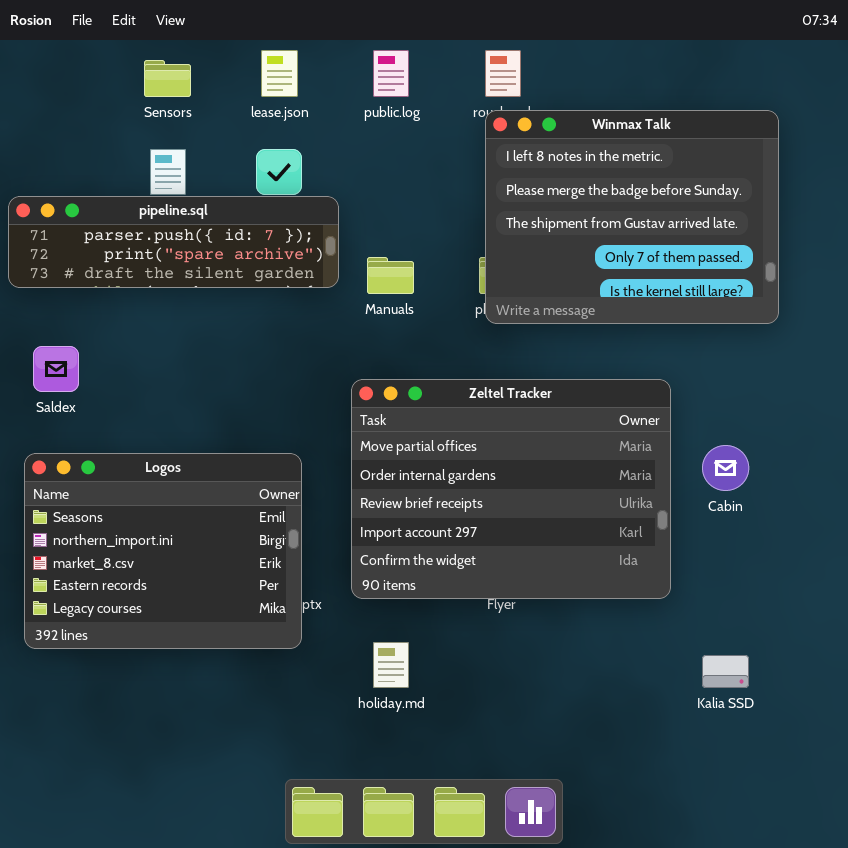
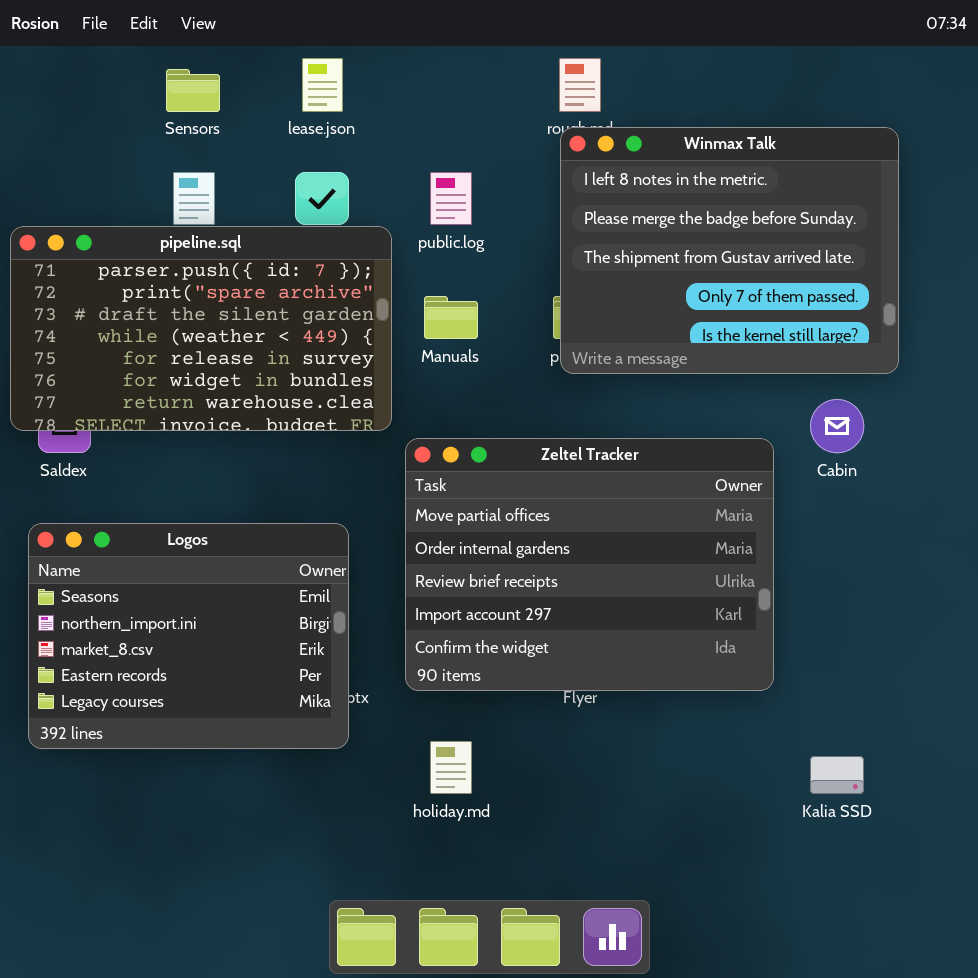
public.log: [373,50,409,97] -> [430,172,472,225], moved
pipeline.sql: [8,196,339,288] -> [10,226,392,431], resized
Cabin: [702,445,749,491] -> [810,399,864,453], moved

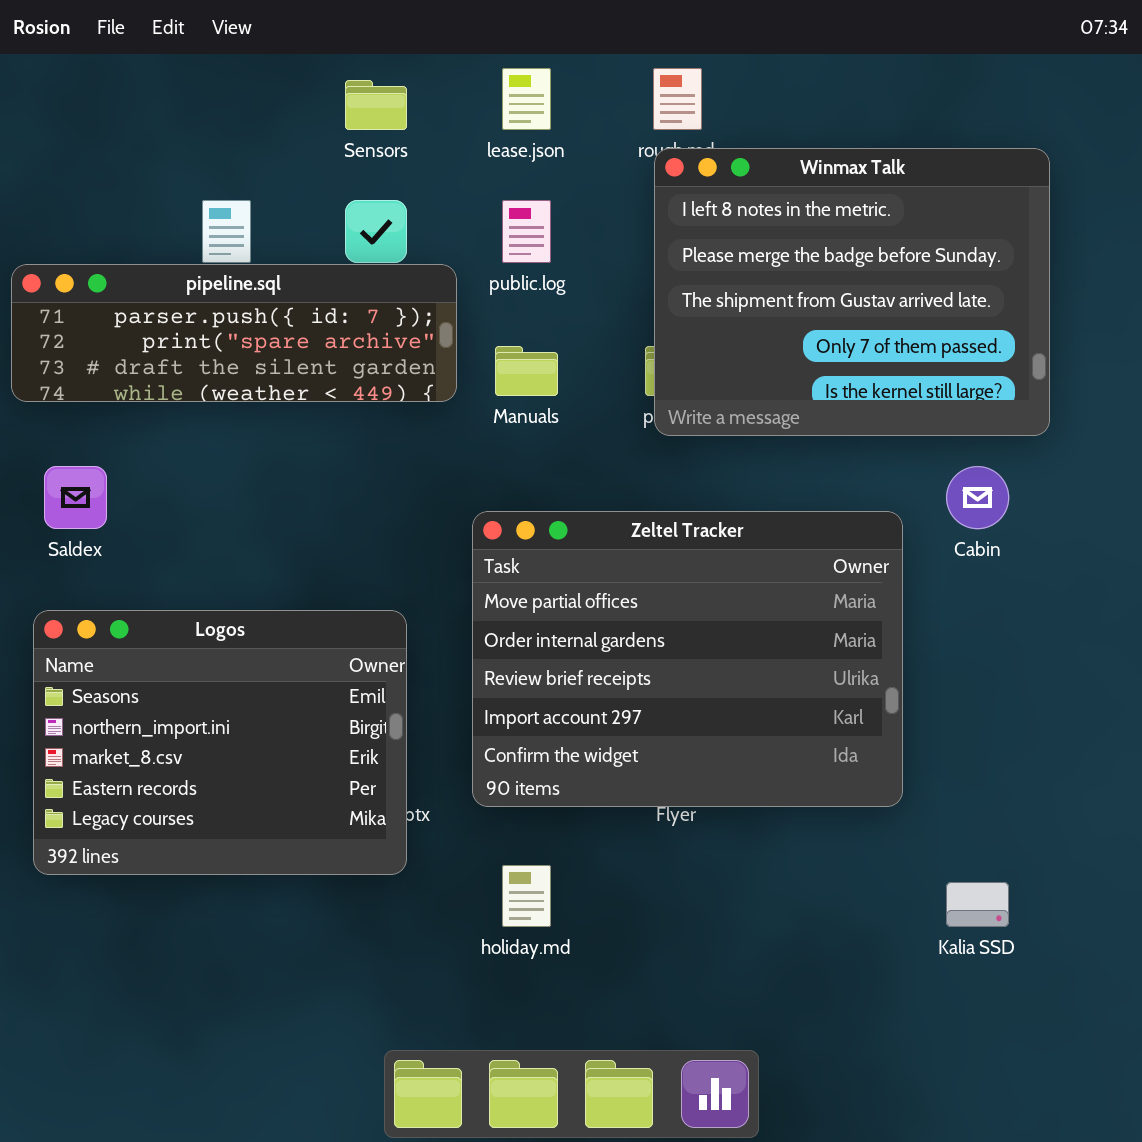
lease.json: [302,58,343,112] -> [502,68,551,130], moved
Sensors: [166,69,220,112] -> [345,80,407,130], moved
pipeline.sql: [10,226,392,431] -> [11,264,457,402], resized

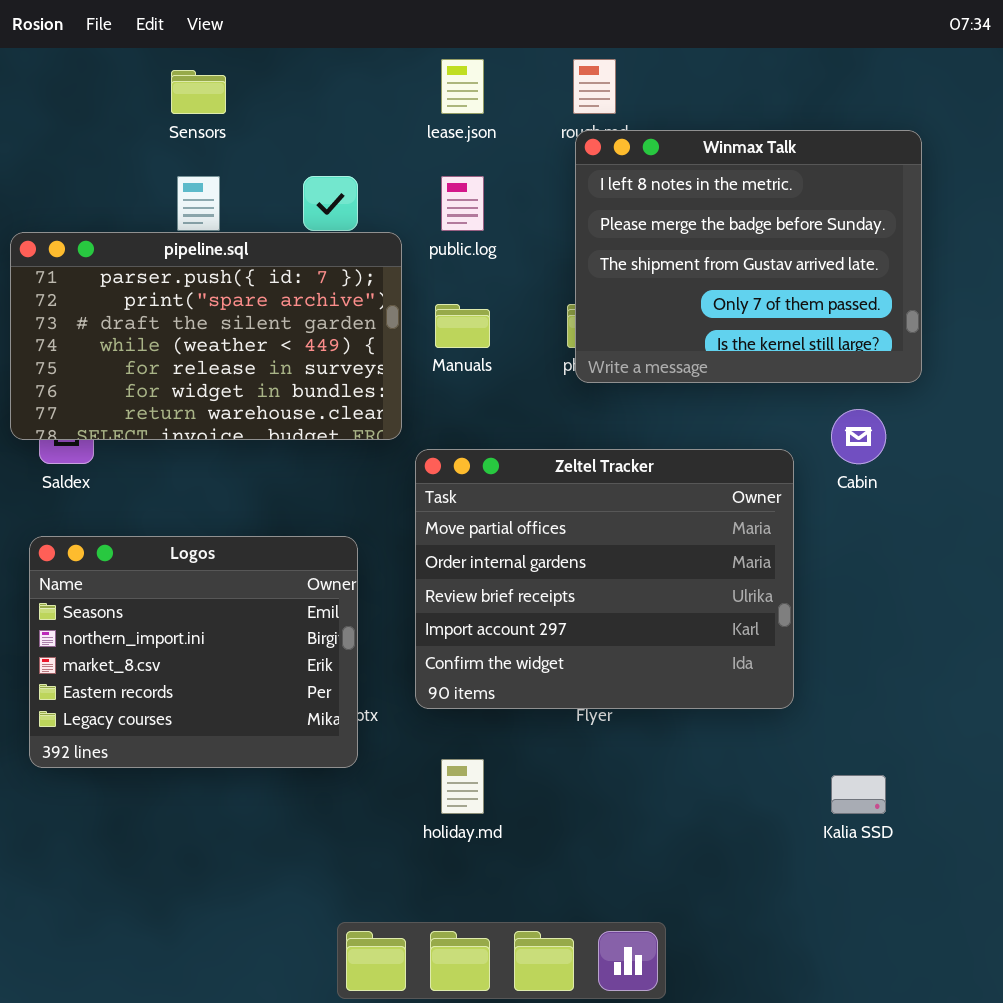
Sensors: [345,80,407,130] -> [171,70,226,114], moved
pipeline.sql: [11,264,457,402] -> [10,232,402,440], resized

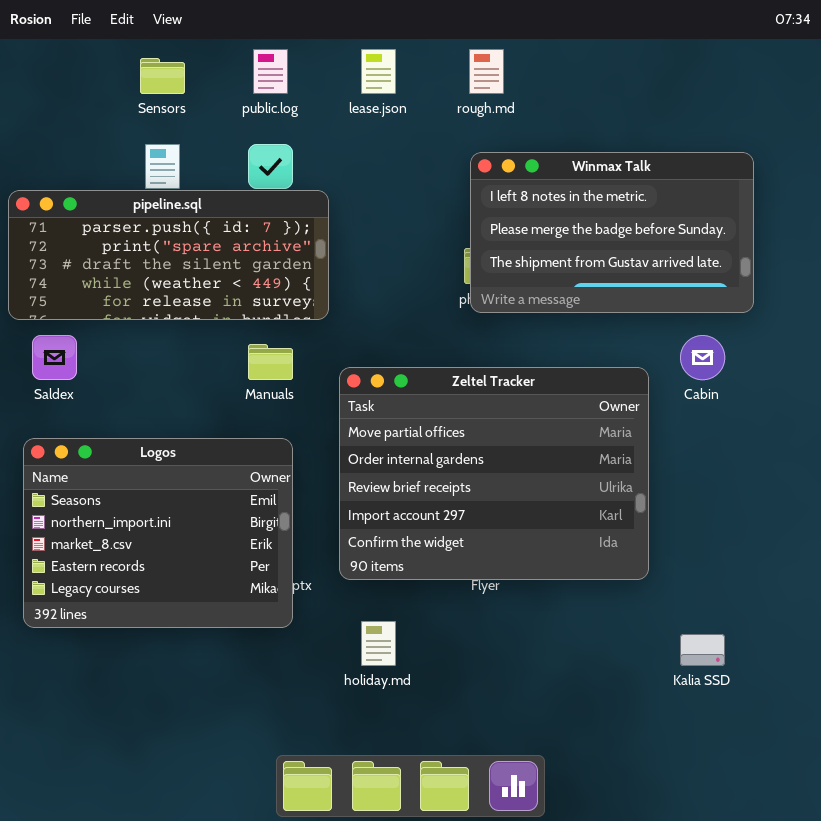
Winmax Talk: [575,130,922,383] -> [470,152,754,313], resized
public.log: [441,176,484,231] -> [253,49,288,94], moved
pipeline.sql: [10,232,402,440] -> [8,190,329,320], resized
Manuals: [435,304,490,348] -> [248,344,293,380], moved

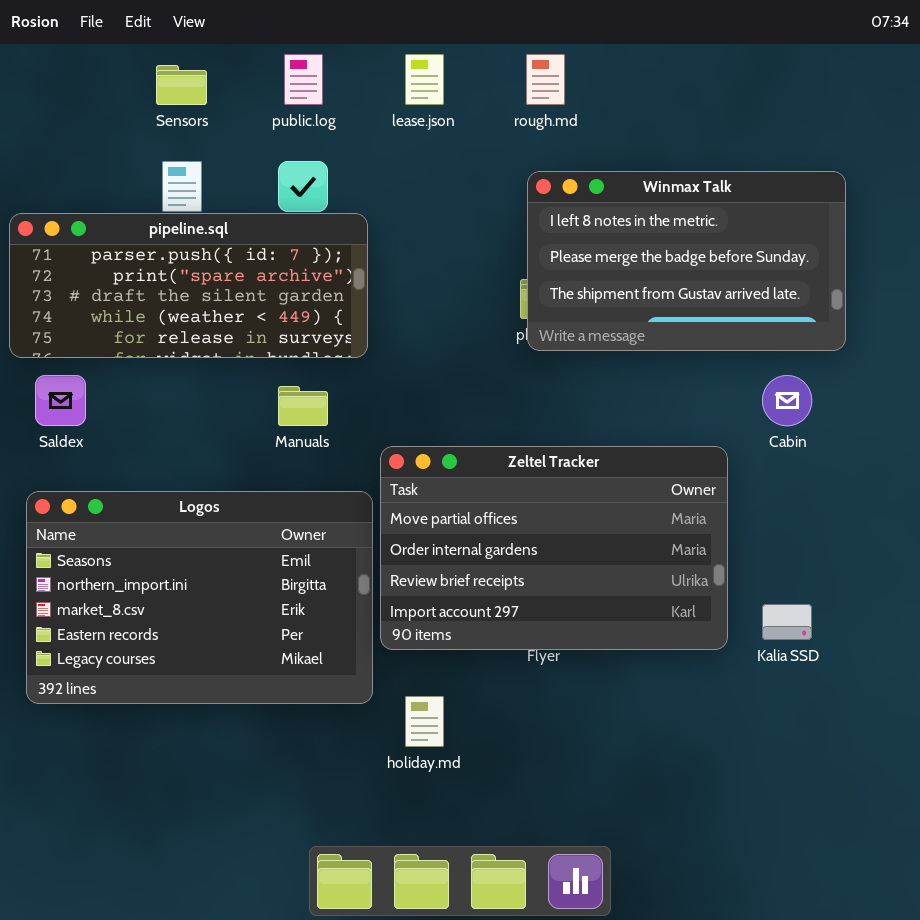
Zeltel Tracker: [339,367,649,580] -> [380,446,728,650], resized
Logos: [23,438,293,628] -> [26,491,373,704], resized
Kalia SSD: [680,634,725,666] -> [762,604,812,640], moved

